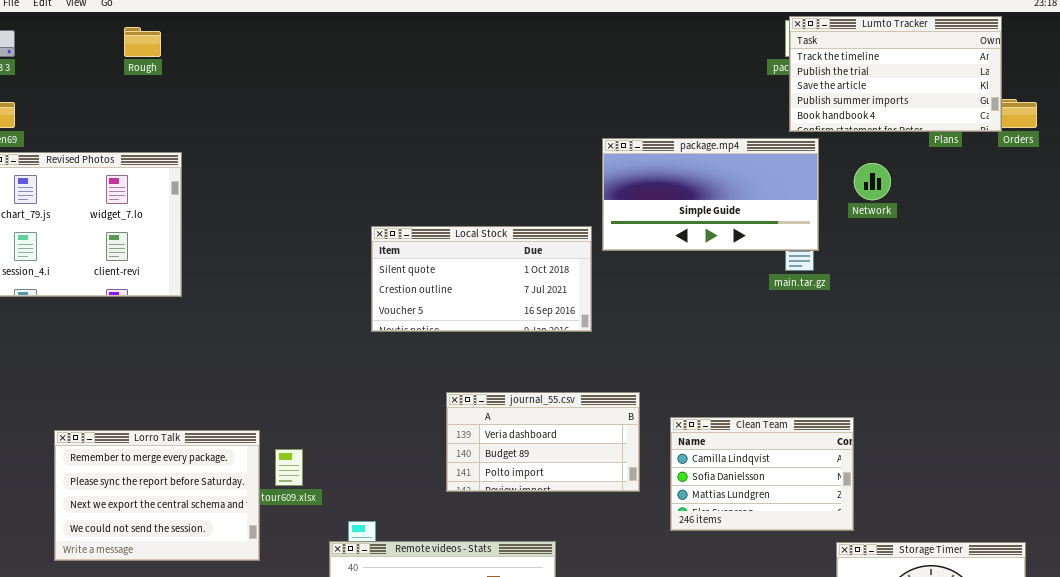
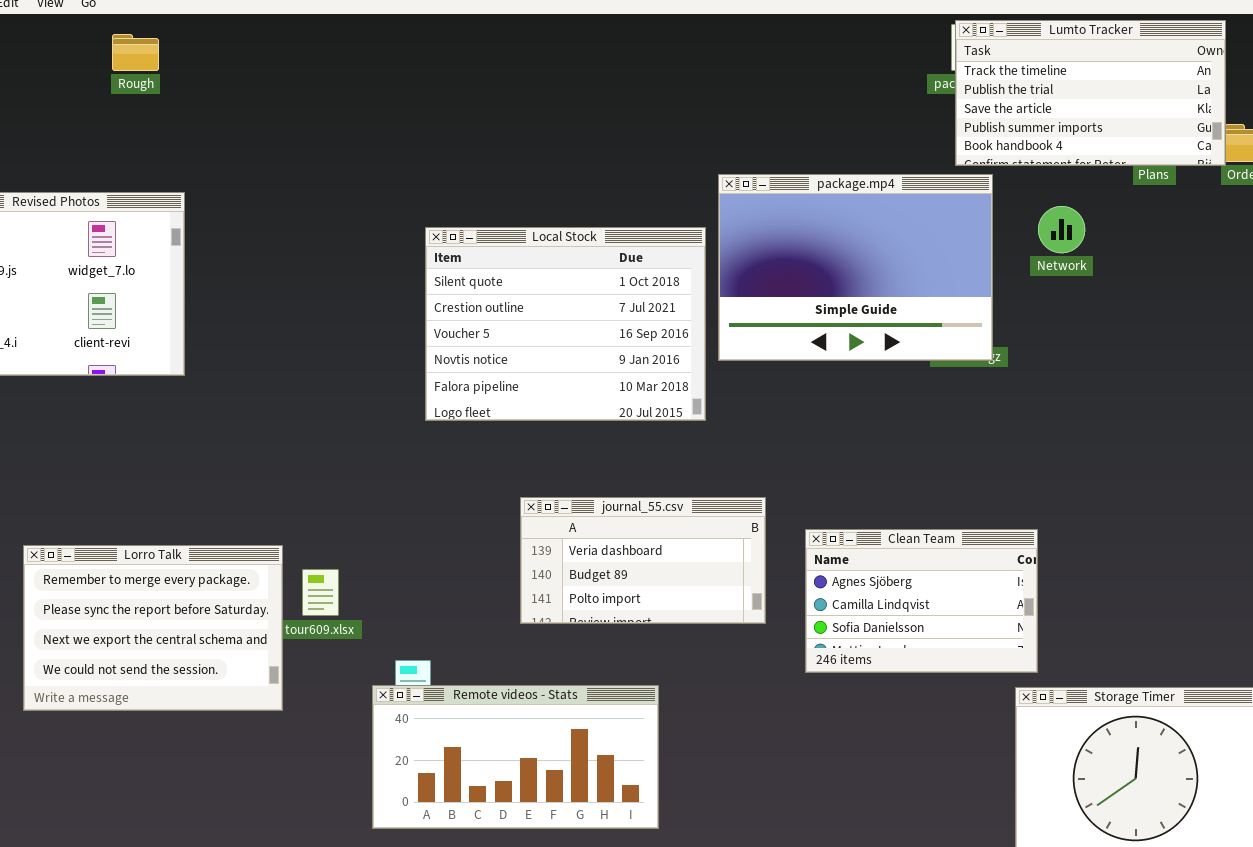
package.mp4: [602,138,819,251] -> [718,174,993,361], resized
Local Stock: [371,226,592,332] -> [425,227,706,421], resized
Clean Team: [670,417,854,531] -> [805,529,1038,673], scrolled up 1 row

